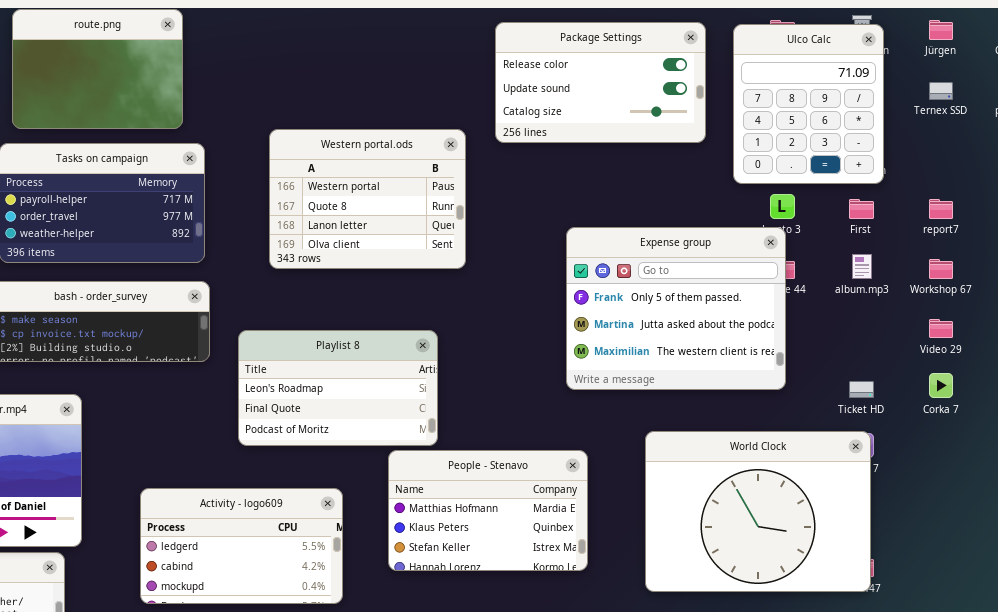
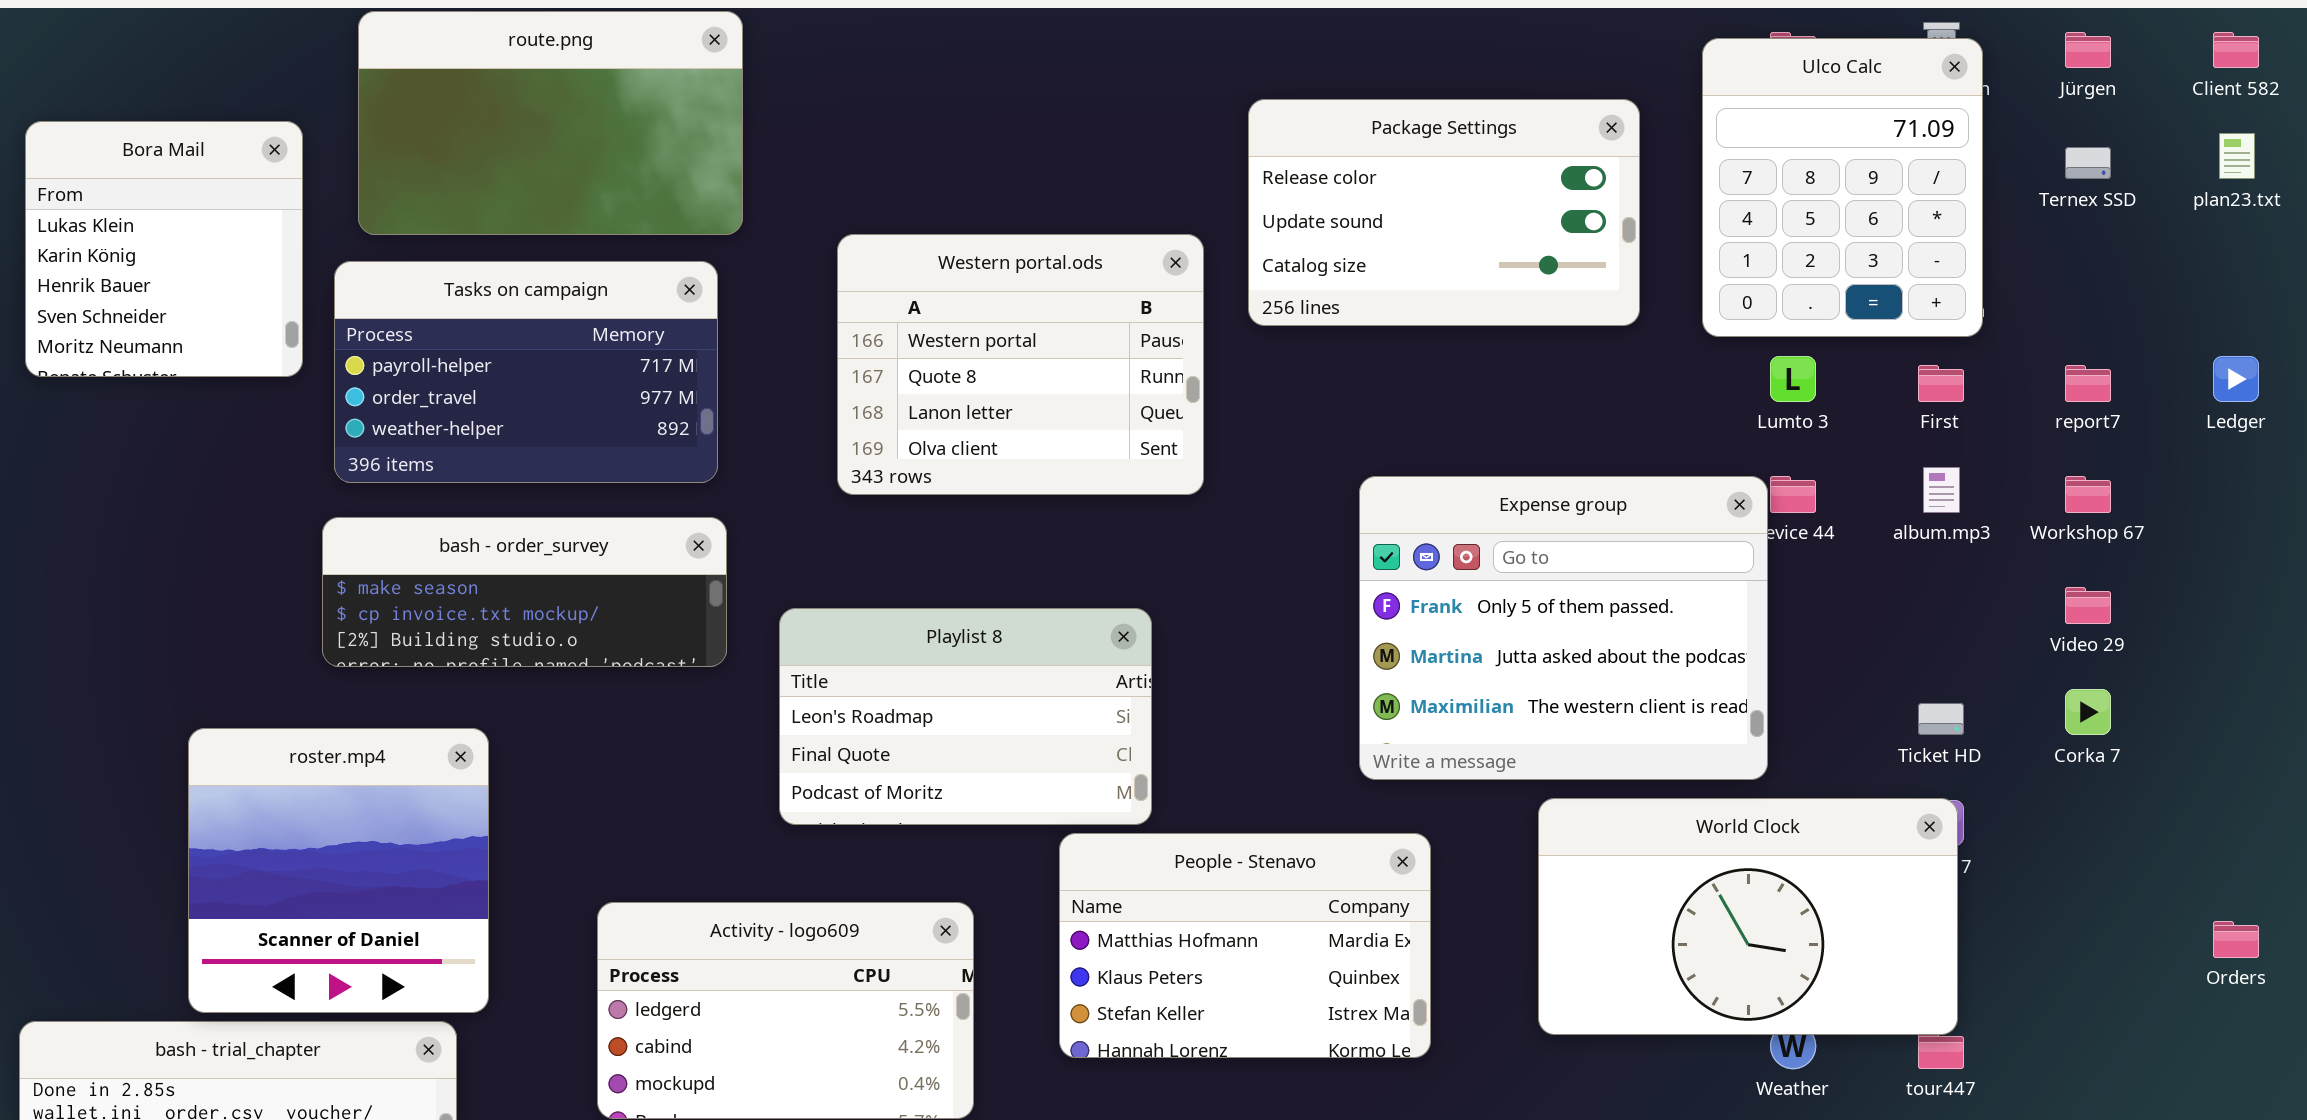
route.png: [12,9,183,129] -> [358,11,743,235], resized
Package Settings: [495,22,706,143] -> [1248,99,1640,326], moved
Expense group: [566,227,786,390] -> [1359,476,1768,780], moved
World Clock: [645,431,871,592] -> [1538,798,1958,1035], resized

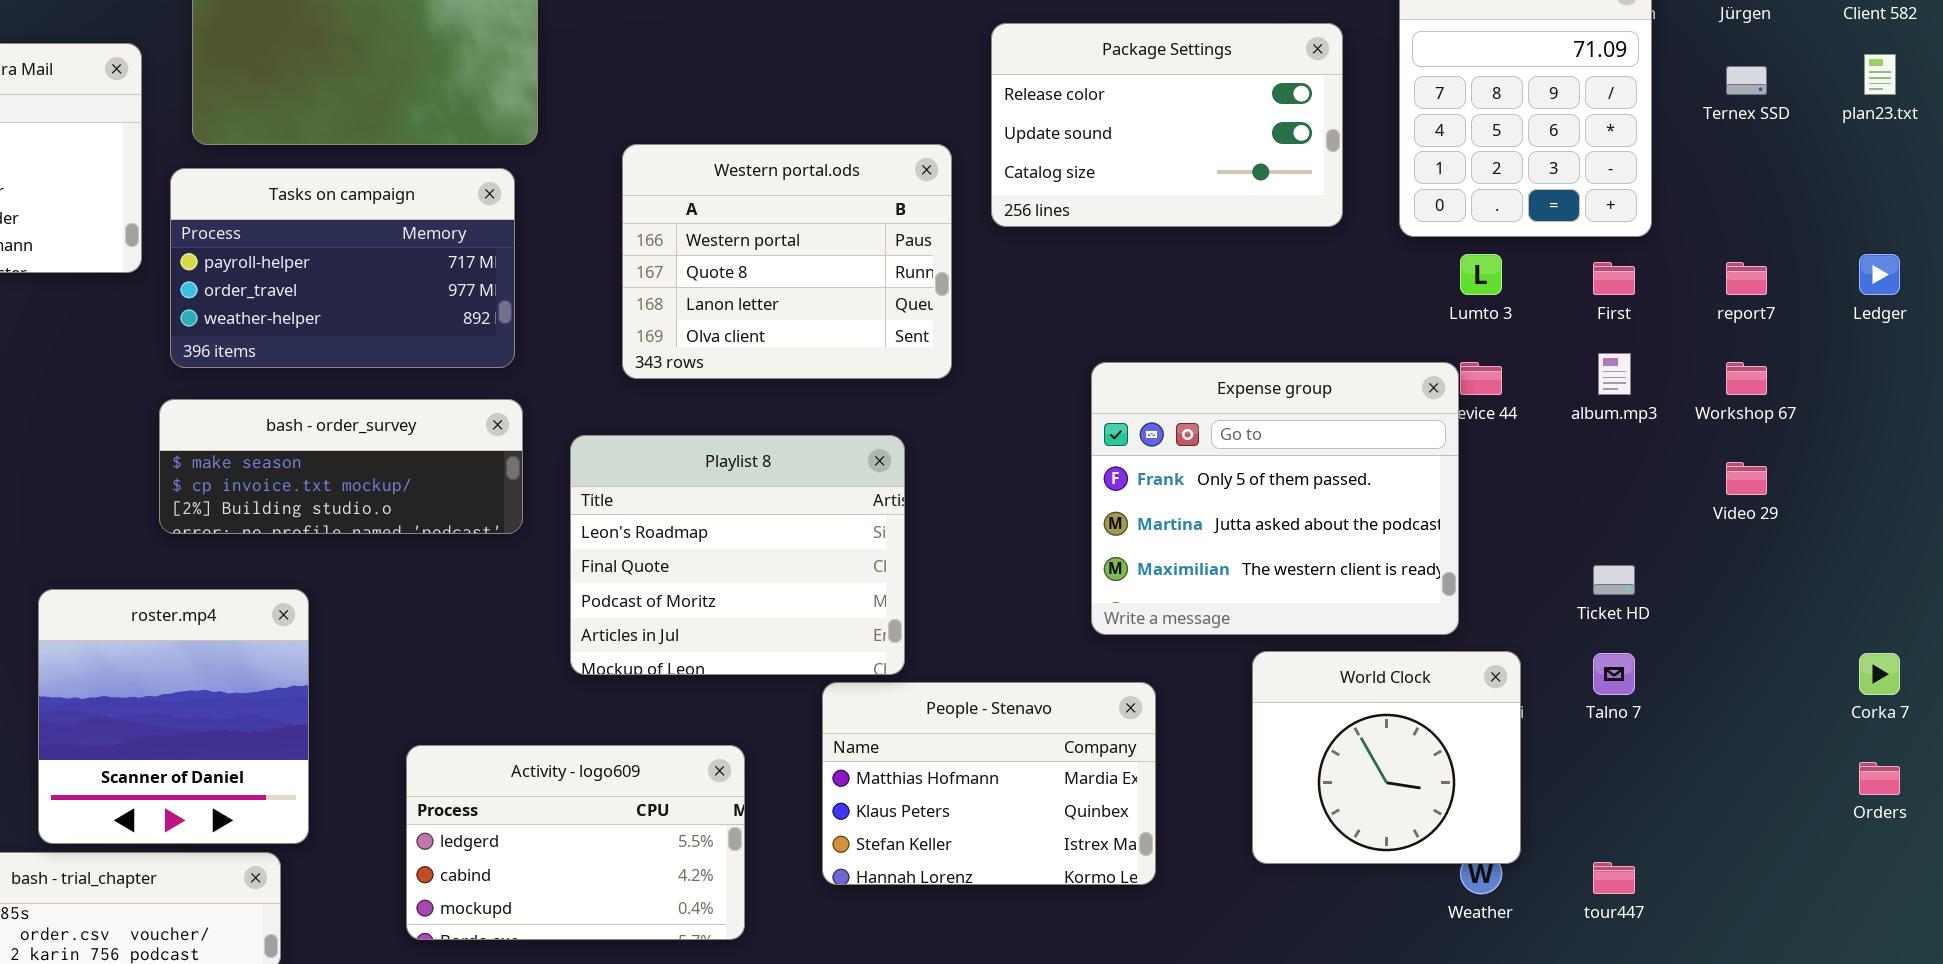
Playlist 8: [779,608,1152,825] -> [570,435,905,675], resized
Corka 7: [2065,689,2111,735] -> [1859,653,1900,695], moved
World Clock: [1538,798,1958,1035] -> [1252,651,1521,864], resized

